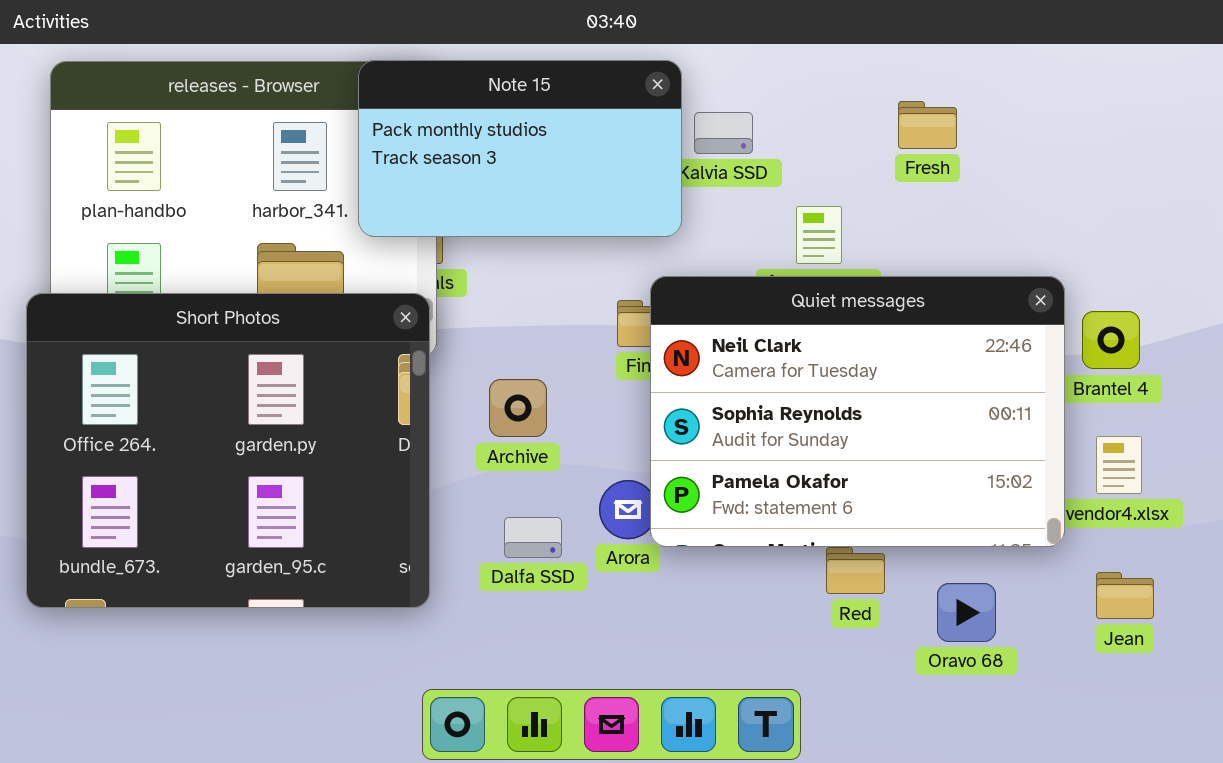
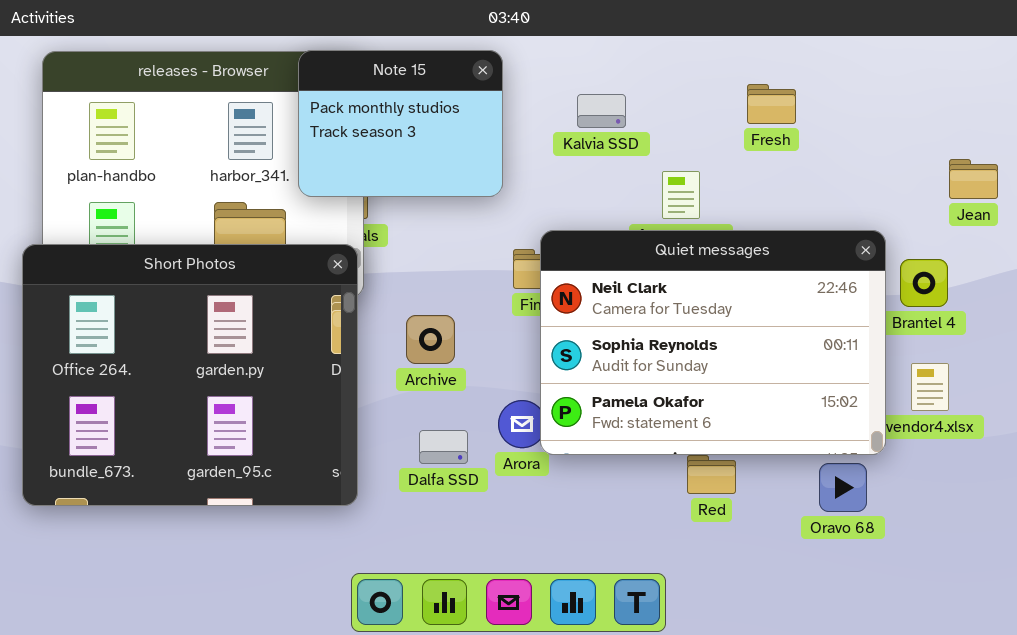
Note 15: [358,60,682,237] -> [298,50,503,197], resized
Jean: [1096,572,1154,619] -> [949,159,998,199], moved
Oravo 68: [937,583,996,642] -> [819,463,867,512], moved

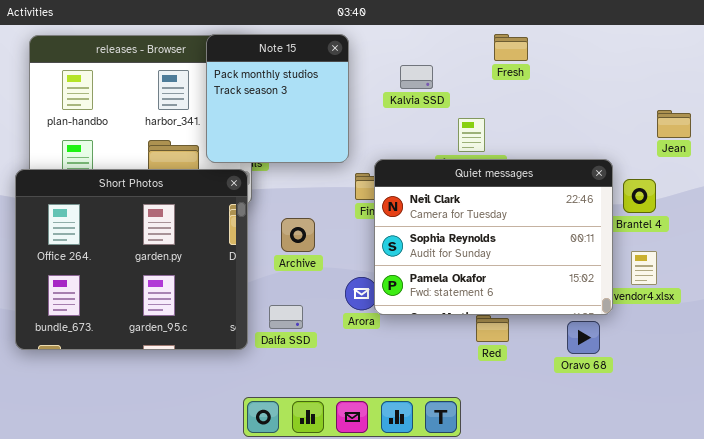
Note 15: [298,50,503,197] -> [206,34,349,163], resized
Fresh: [747,84,796,124] -> [494,34,528,61], moved
Dalfa SSD: [419,430,468,464] -> [269,305,303,329], moved

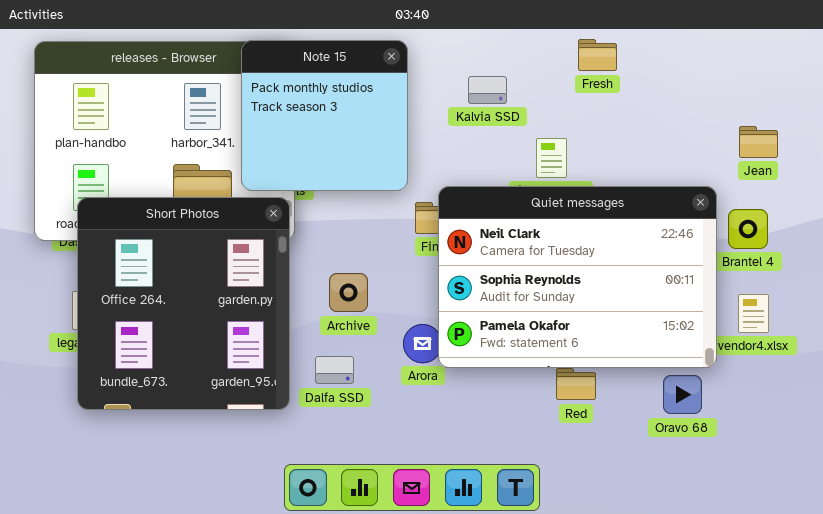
Jean: [657,110,691,138] -> [739,126,778,158], moved
Short Photos: [15,169,248,350] -> [77,197,290,410], resized
Archive: [281,218,315,252] -> [329,273,368,312], moved

